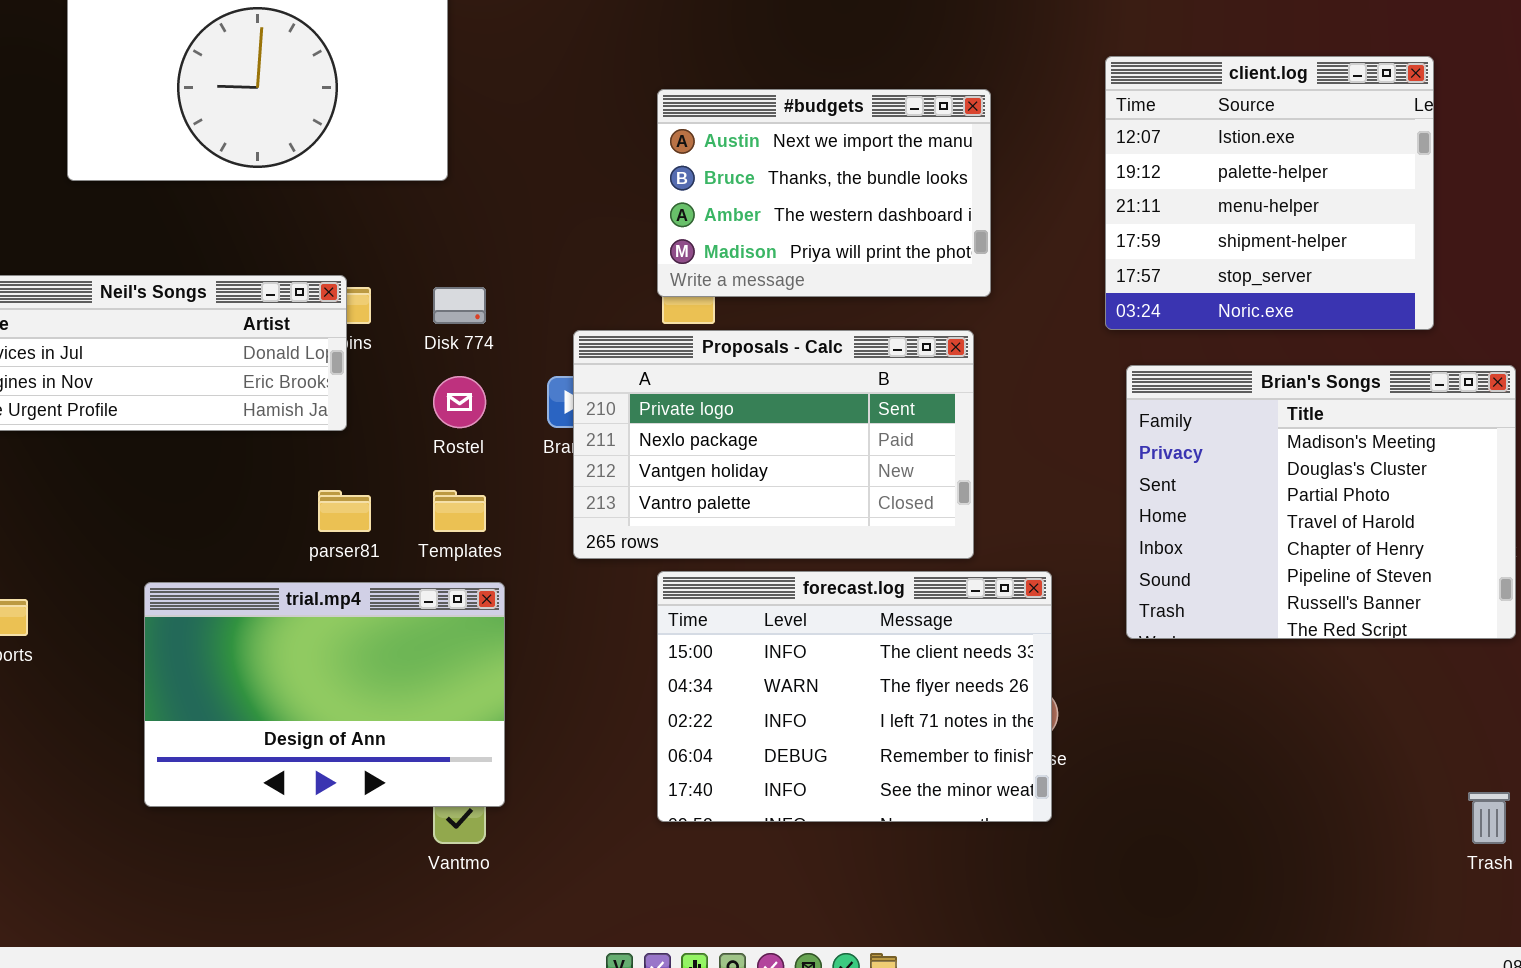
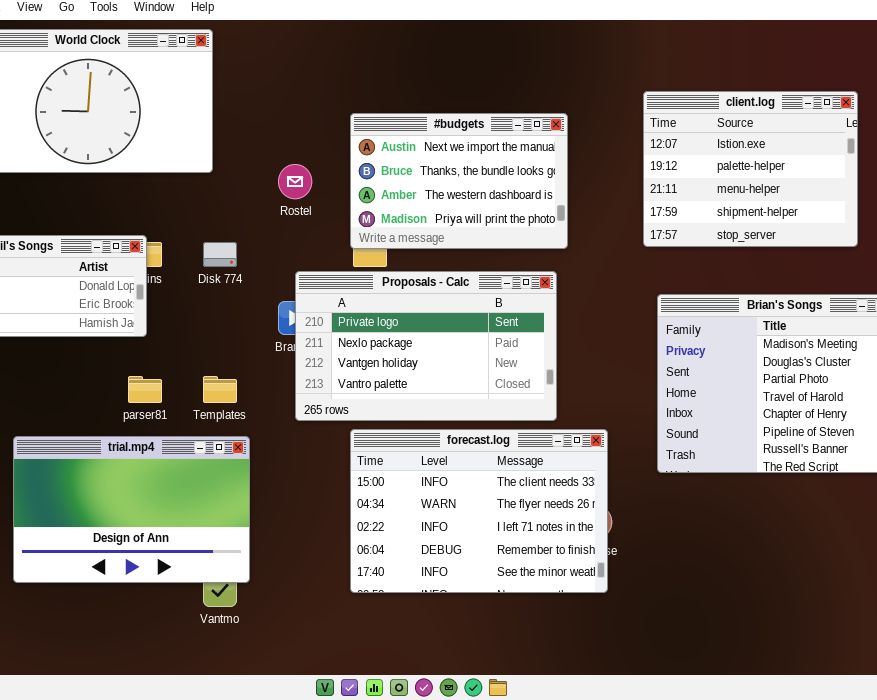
client.log: [1105,56,1434,330] -> [643,91,858,247], resized
Rostel: [433,376,486,428] -> [278,164,312,199], moved

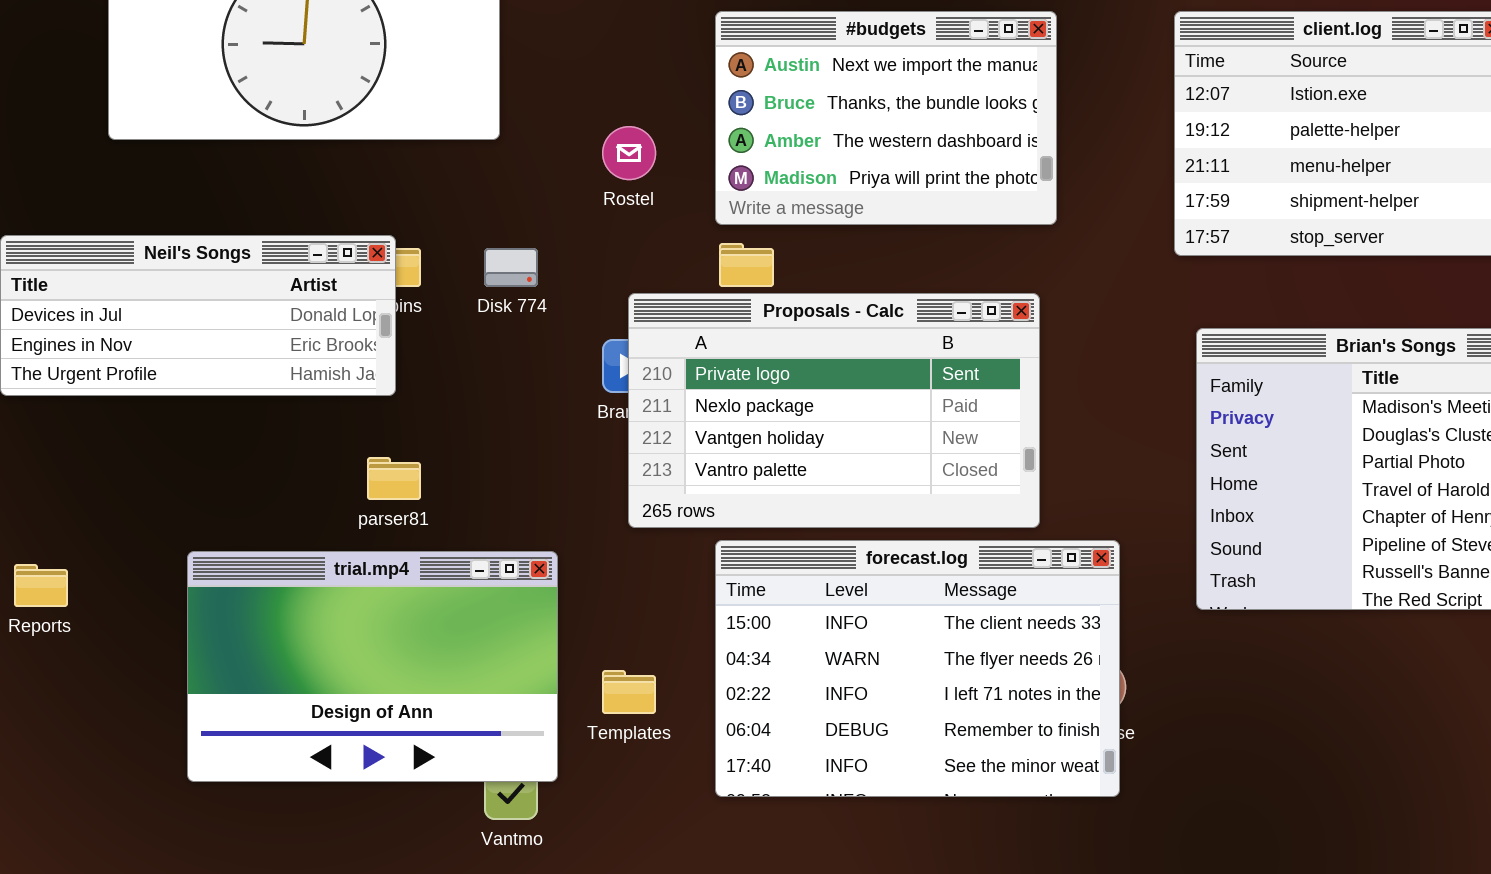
#budgets: [350,113,568,249] -> [715,11,1057,225], moved
Templates: [203,376,237,403] -> [602,670,656,714], moved

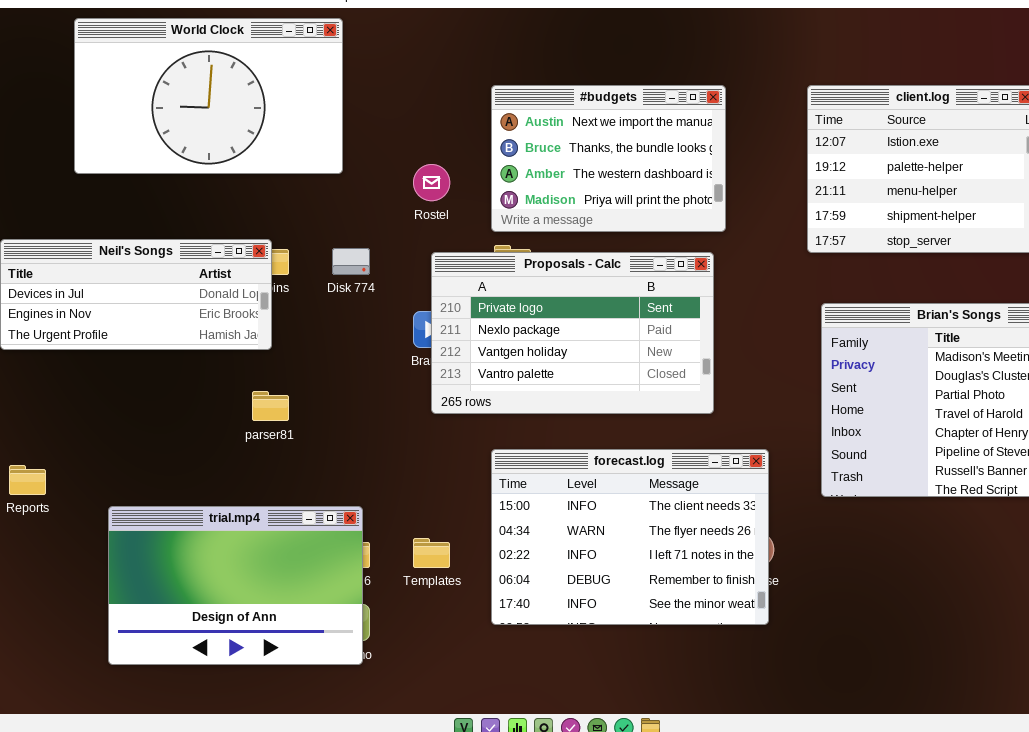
Proposals - Calc: [628,293,1040,528] -> [431,252,714,414], moved
trial.mp4: [187,551,558,782] -> [108,506,363,665], moved

